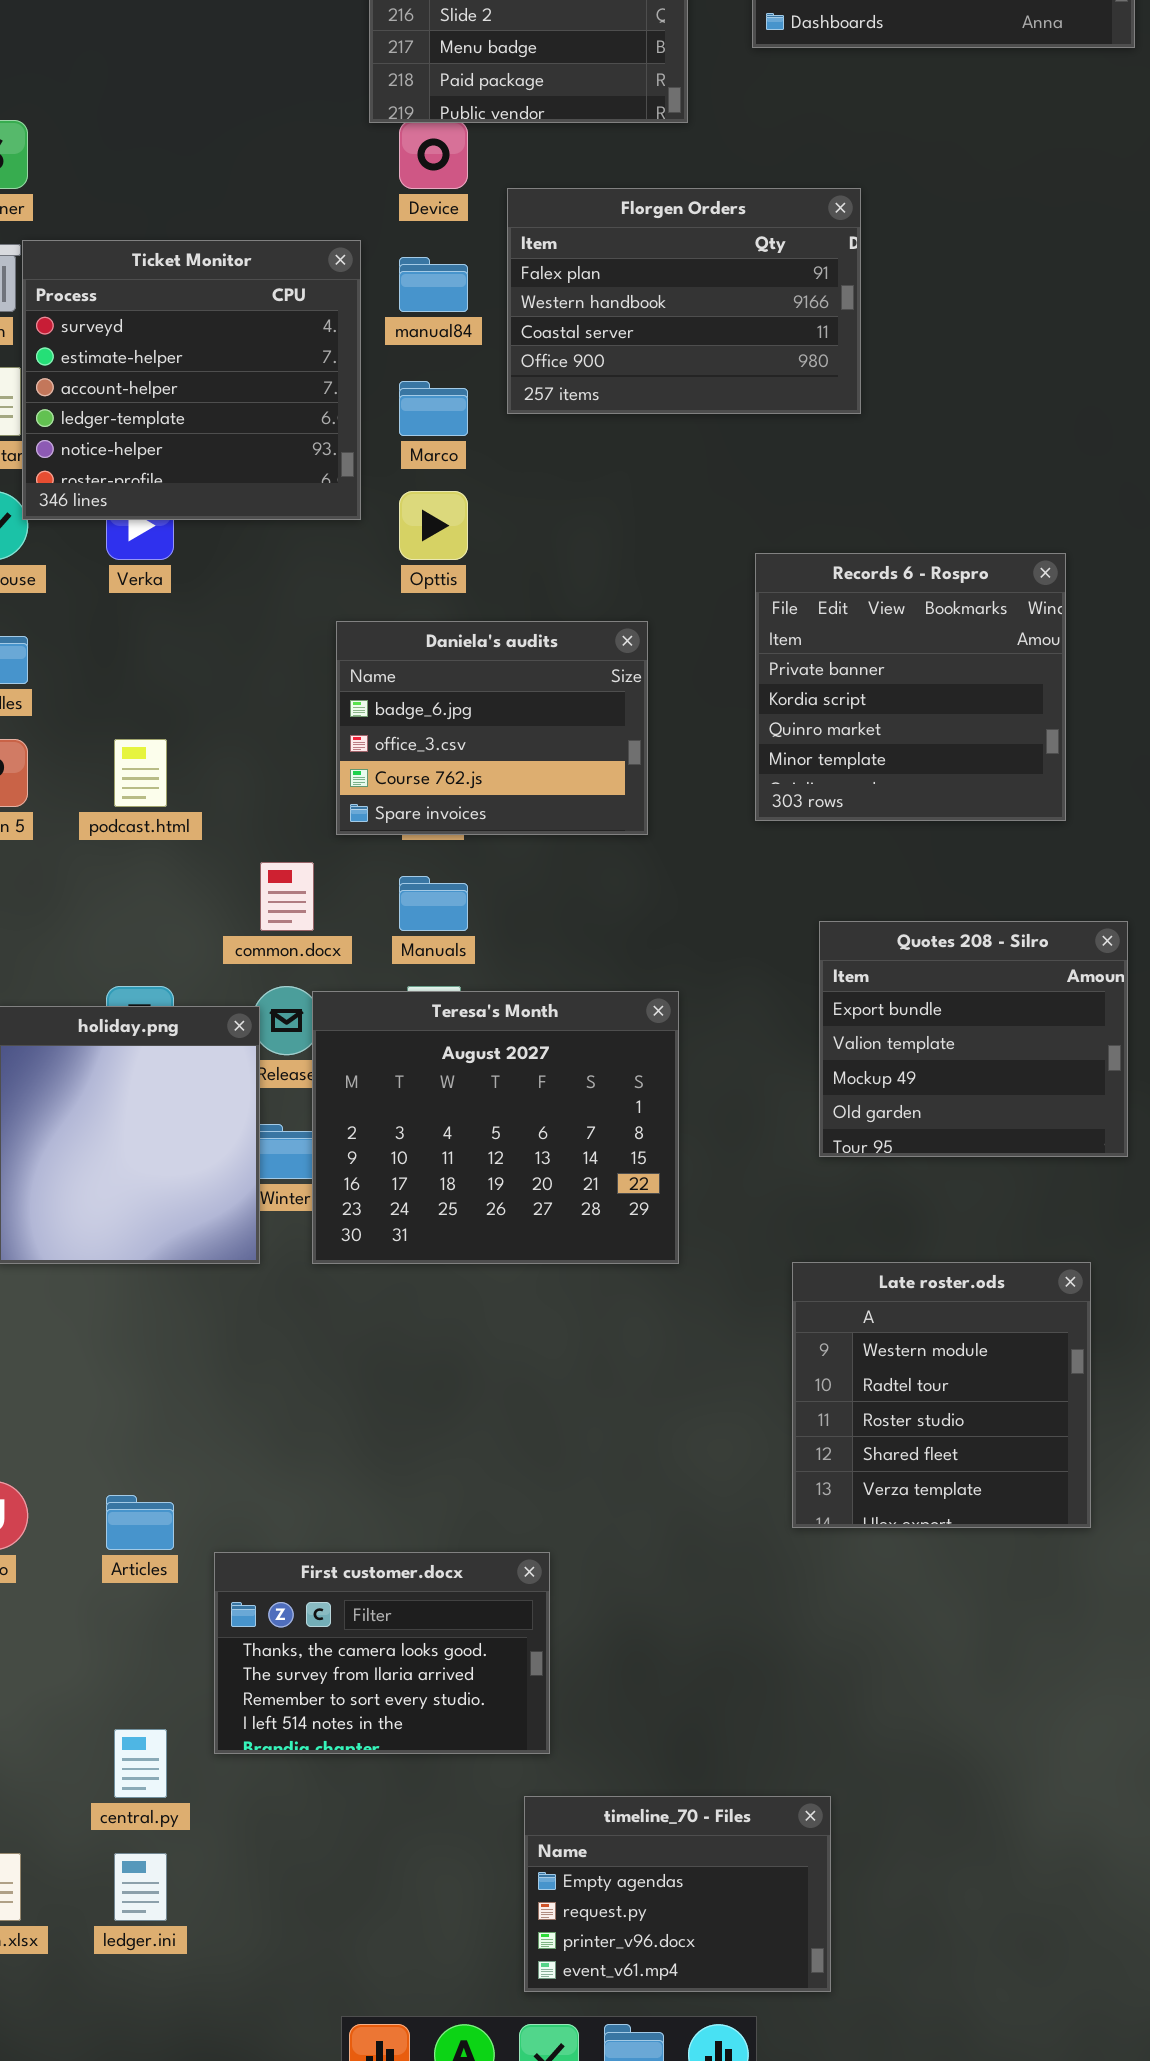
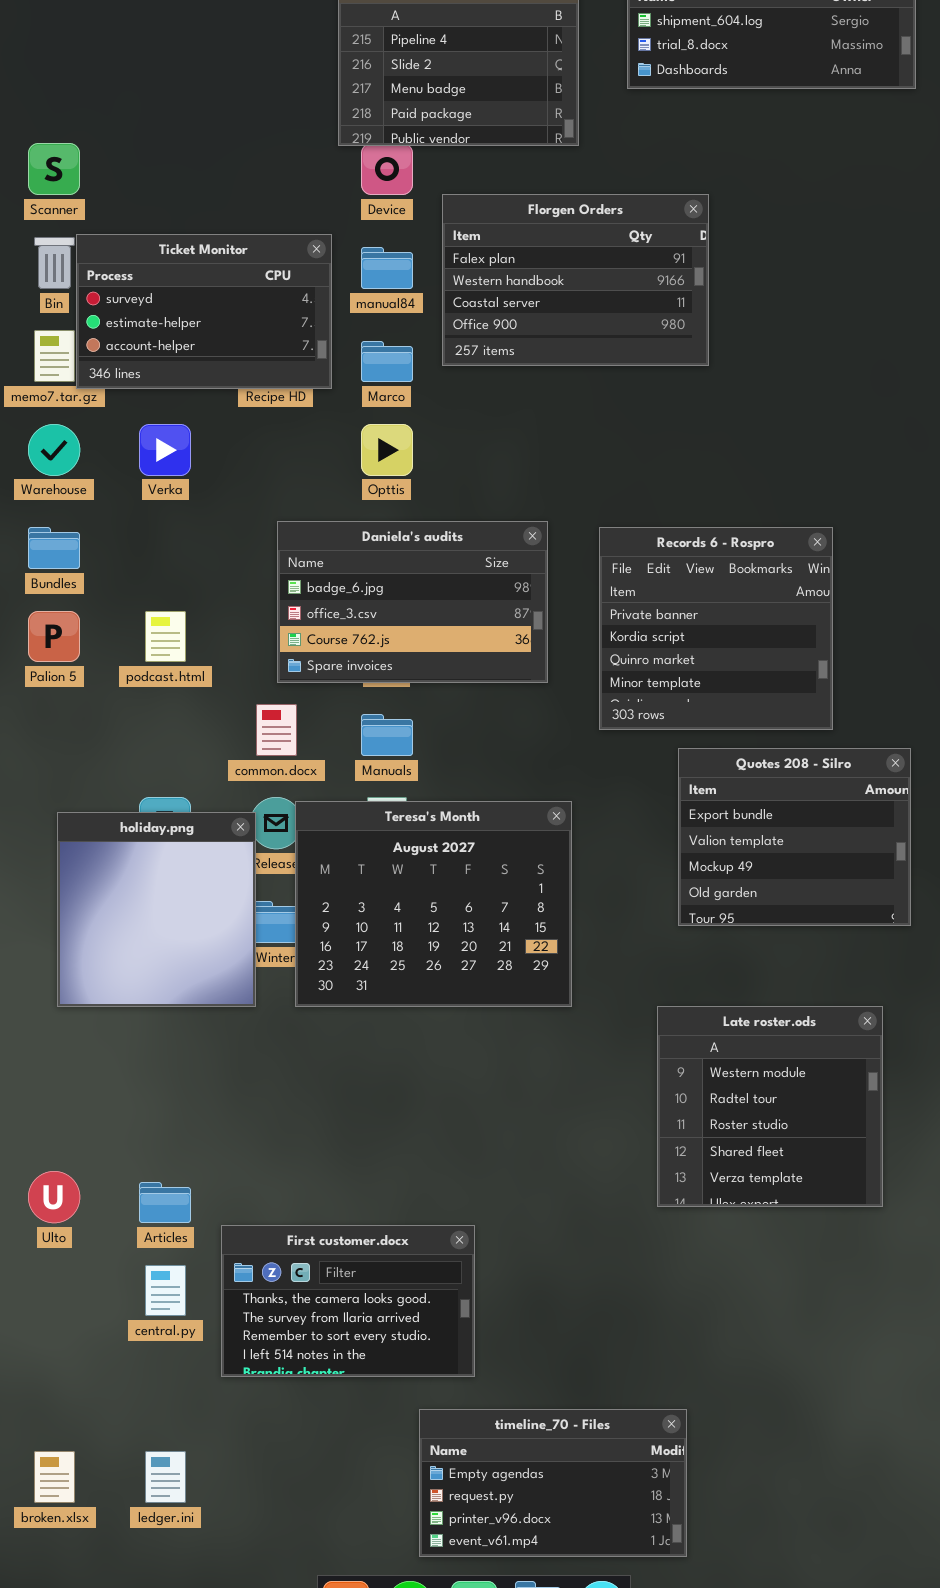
Ticket Monitor: [22,240,361,520] -> [76,234,332,389], resized
Records 6 - Rospro: [755,553,1066,821] -> [599,527,833,730], moved
Daniela's audits: [336,621,648,835] -> [277,521,548,683], resized
central.py: [114,1729,167,1798] -> [145,1265,186,1316], moved
timeline_70 - Files: [524,1796,831,1992] -> [419,1409,687,1557], resized

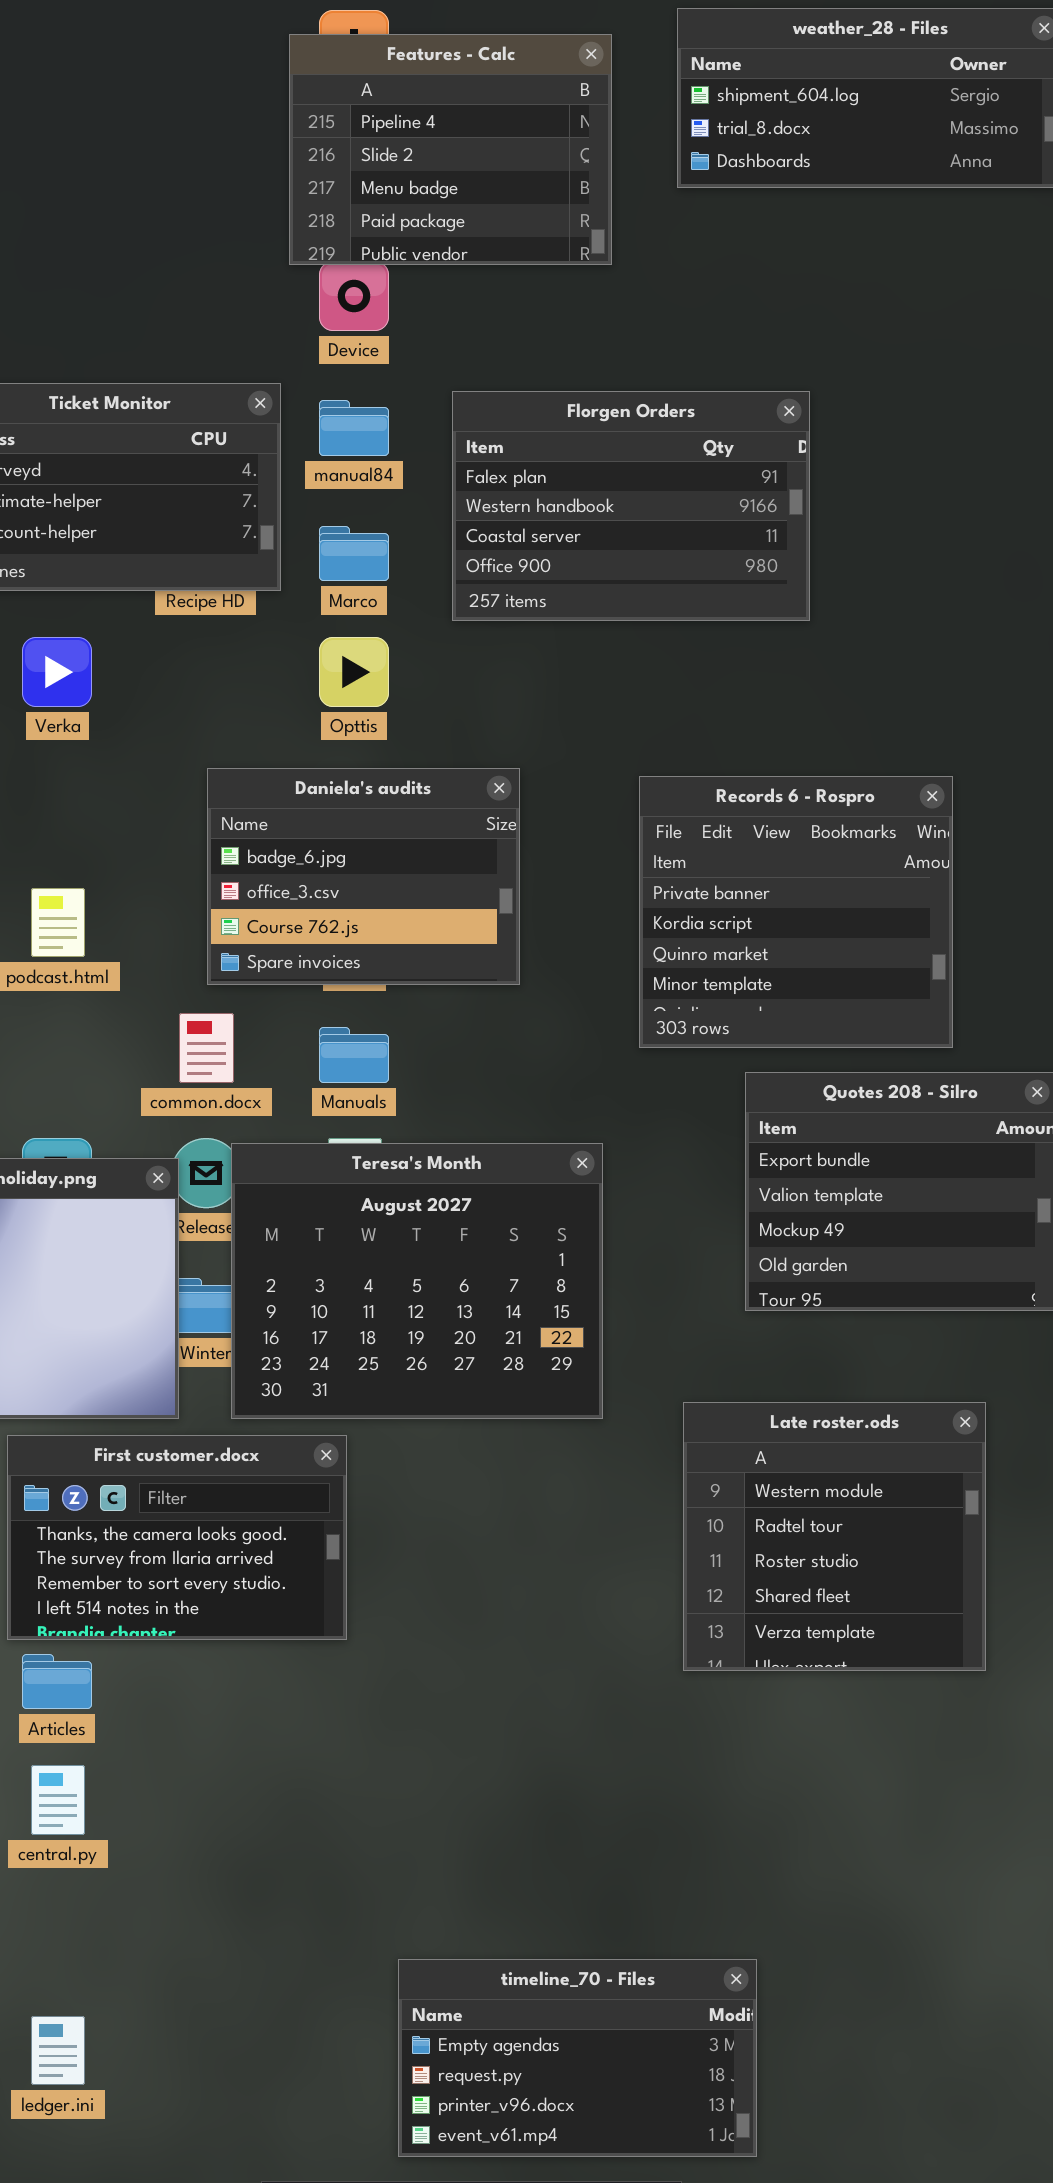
Florgen Orders: [442,194,709,366] -> [452,391,810,621], moved
Daniela's audits: [277,521,548,683] -> [207,768,520,985], resized
Late roster.ods: [657,1006,883,1207] -> [683,1402,986,1671], moved
First customer.docx: [221,1225,475,1377] -> [7,1435,347,1640], moved

